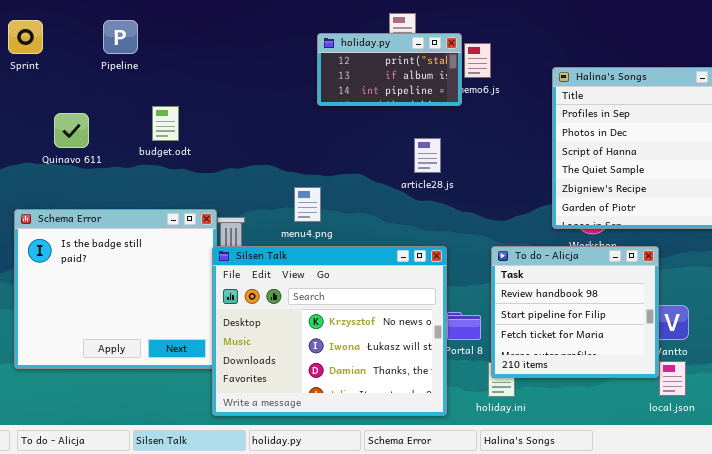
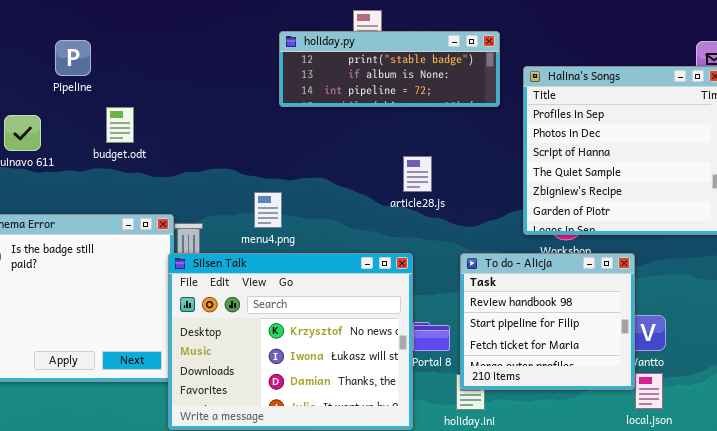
Pipeline: [103,20,138,54] -> [55,40,91,76], moved
holiday.py: [317,33,462,106] -> [279,31,500,107], resized
article28.js: [414,138,441,173] -> [403,156,432,192], moved

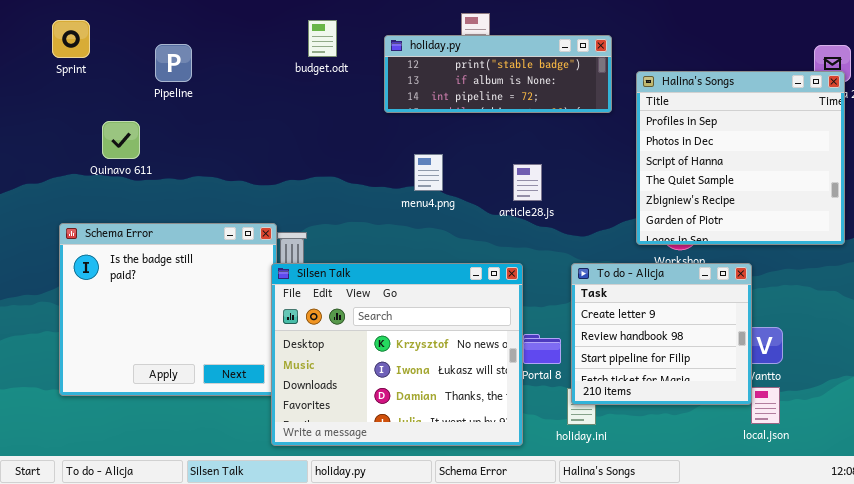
budget.odt: [106,107,134,143] -> [308,20,337,57], moved
menu4.png: [254,192,282,228] -> [414,154,443,191], moved
To do - Alicja: [460,253,635,390] -> [571,263,752,405], scrolled up 1 row

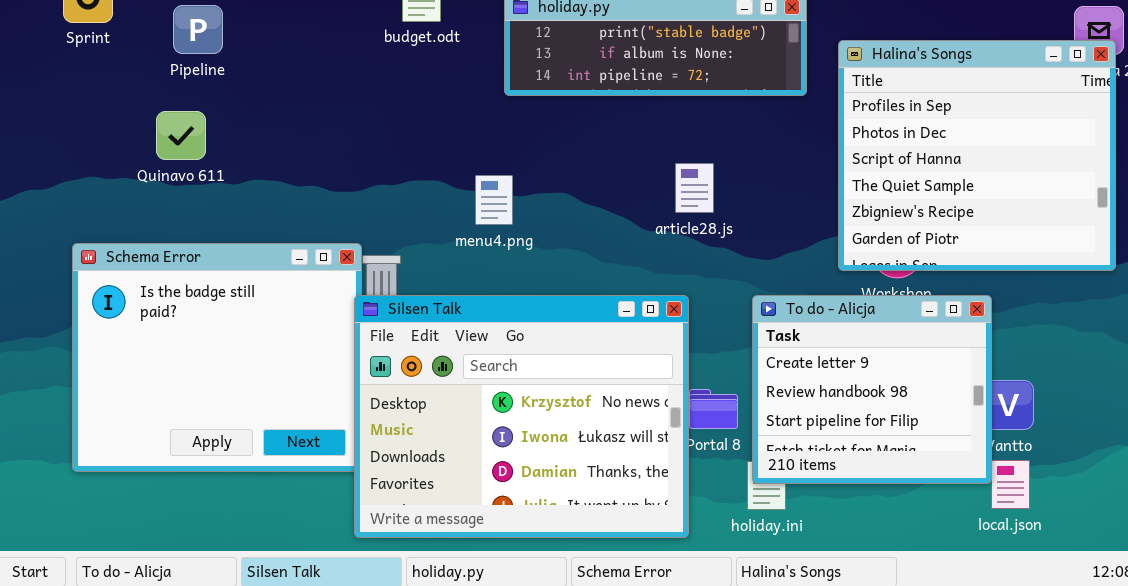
Pipeline: [155,44,192,82] -> [173,5,223,54], moved
Quinavo 611: [102,121,140,159] -> [156,111,206,160], moved
menu4.png: [414,154,443,191] -> [475,175,513,225], moved

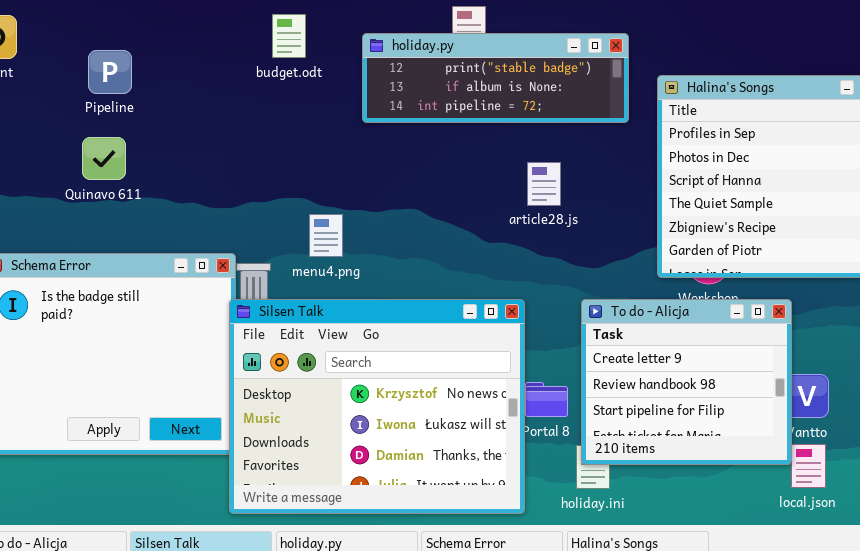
Pipeline: [173,5,223,54] -> [88,50,132,94], moved
Quinavo 611: [156,111,206,160] -> [82,137,126,180], moved
article28.js: [675,163,714,213] -> [527,162,561,206], moved
menu4.png: [475,175,513,225] -> [309,214,343,257], moved

